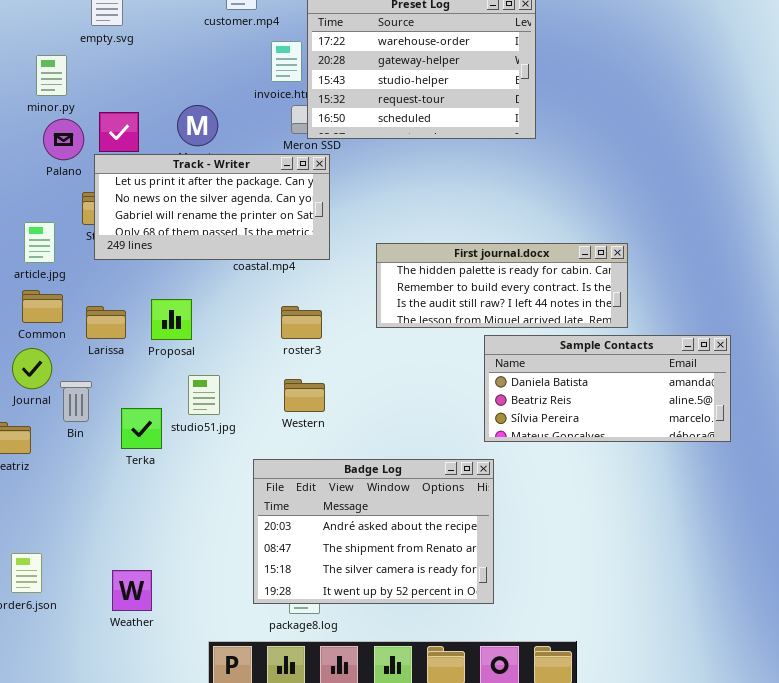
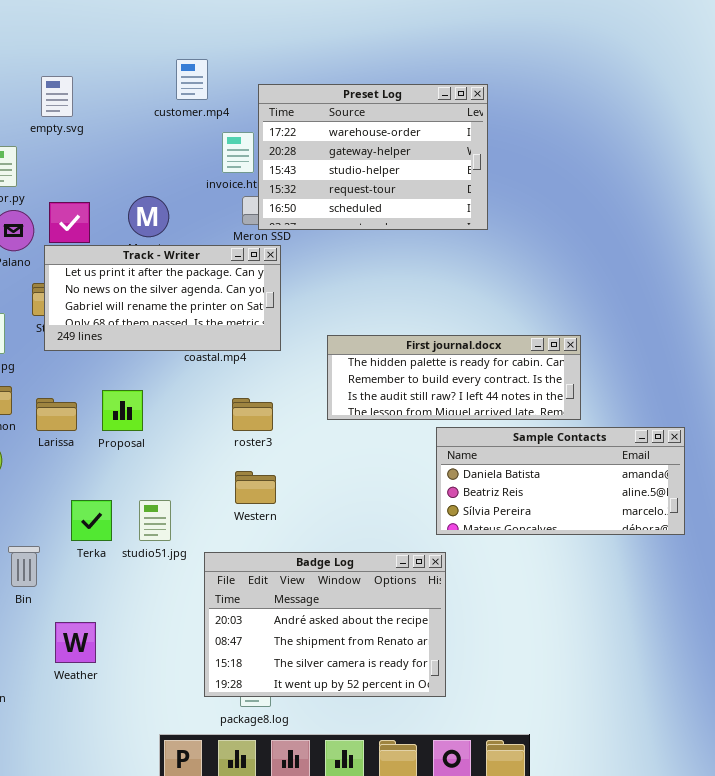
studio51.jpg: [188,375,220,415] -> [139,500,171,541], moved
Bin: [60,381,92,422] -> [8,546,40,587], moved
Weather: [112,570,152,611] -> [55,622,96,663], moved

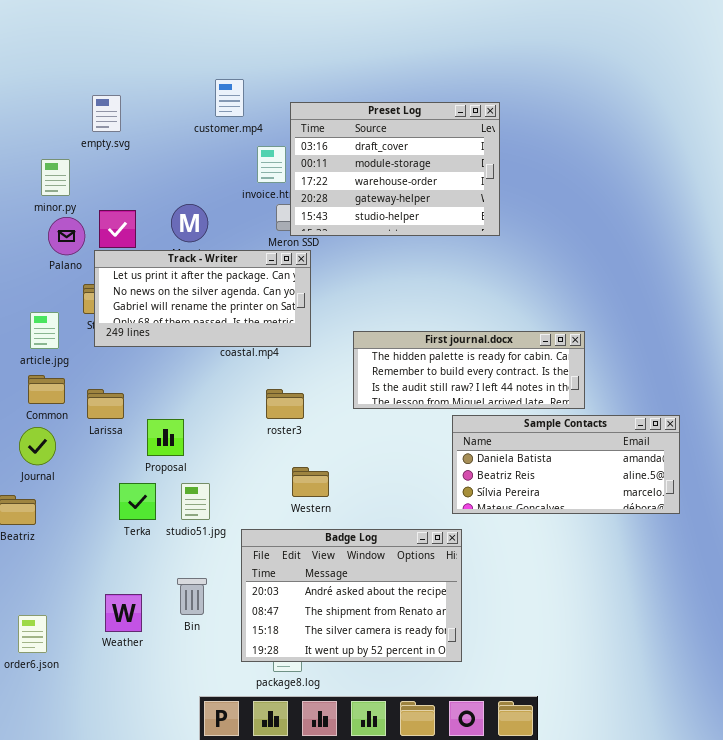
Preset Log: [258,84,488,230] -> [290,102,500,236], scrolled up 2 rows
Proposal: [102,390,143,431] -> [147,419,184,456], moved
Western: [235,471,276,504] -> [292,467,329,497], moved
Bin: [8,546,40,587] -> [177,578,207,615], moved

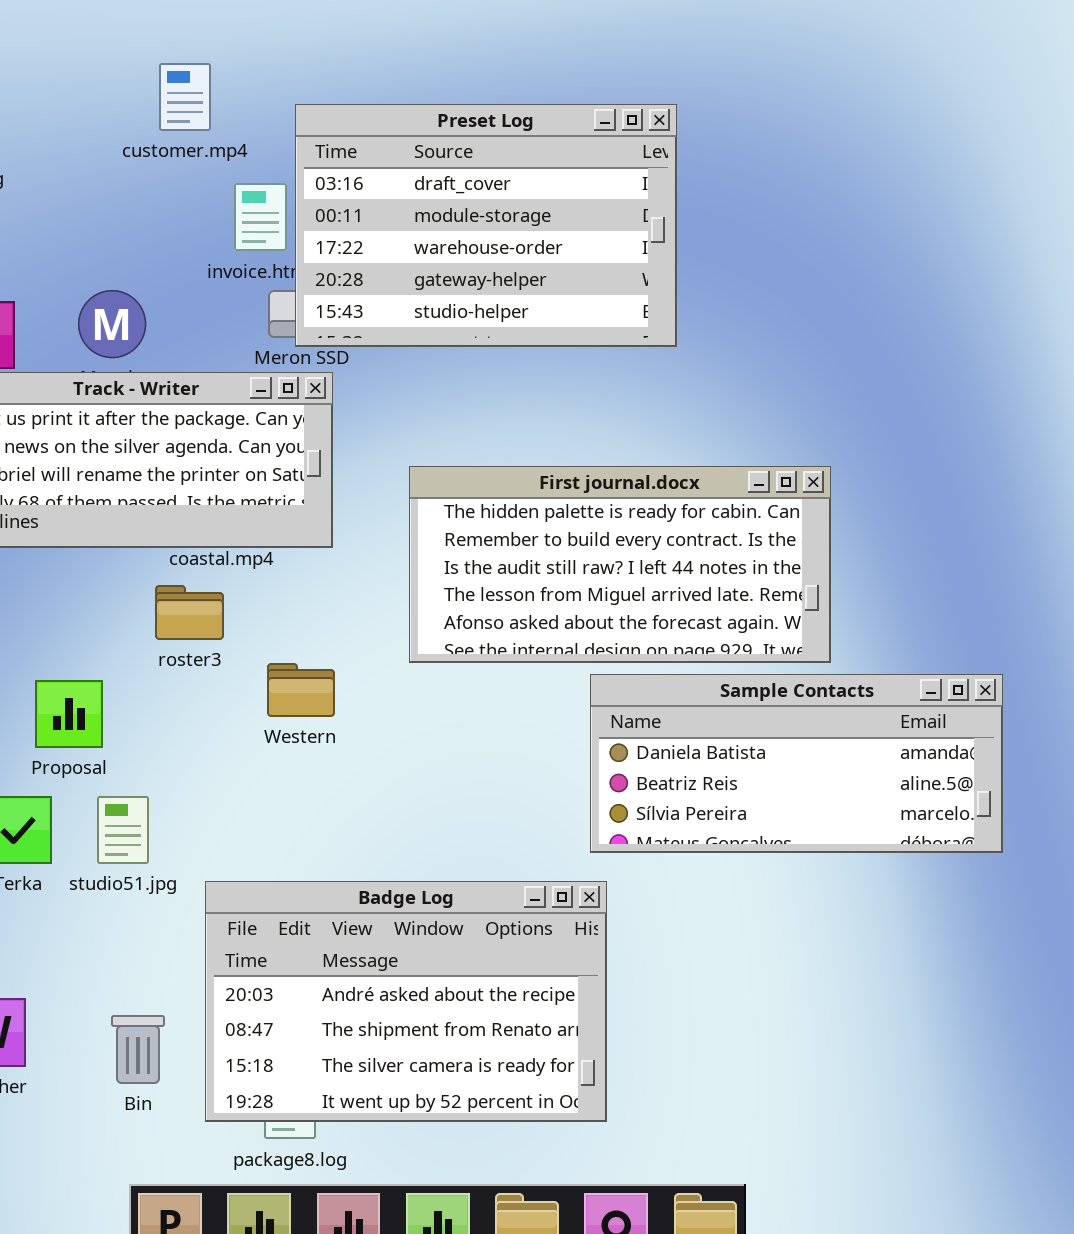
First journal.docx: [353,331,585,409] -> [409,466,831,663], resized
roster3: [266,389,304,419] -> [155,585,224,640], moved
Western: [292,467,329,497] -> [267,663,335,717], moved
Bin: [177,578,207,615] -> [111,1015,165,1084], moved

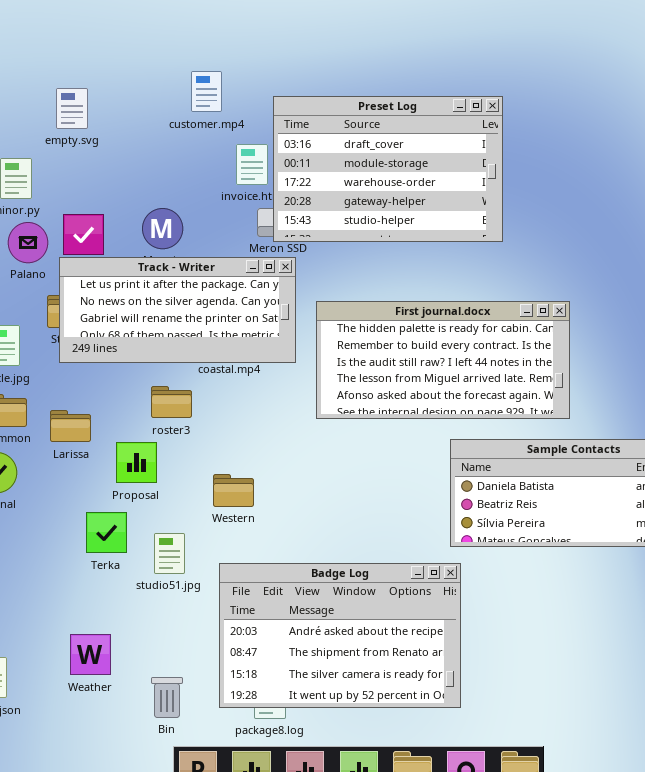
First journal.docx: [409,466,831,663] -> [316,301,570,419], moved
roster3: [155,585,224,640] -> [151,386,192,418], moved
Western: [267,663,335,717] -> [213,474,254,507], moved
studio51.jpg: [97,796,149,864] -> [154,533,185,574], moved
Bin: [111,1015,165,1084] -> [151,677,183,718], moved

